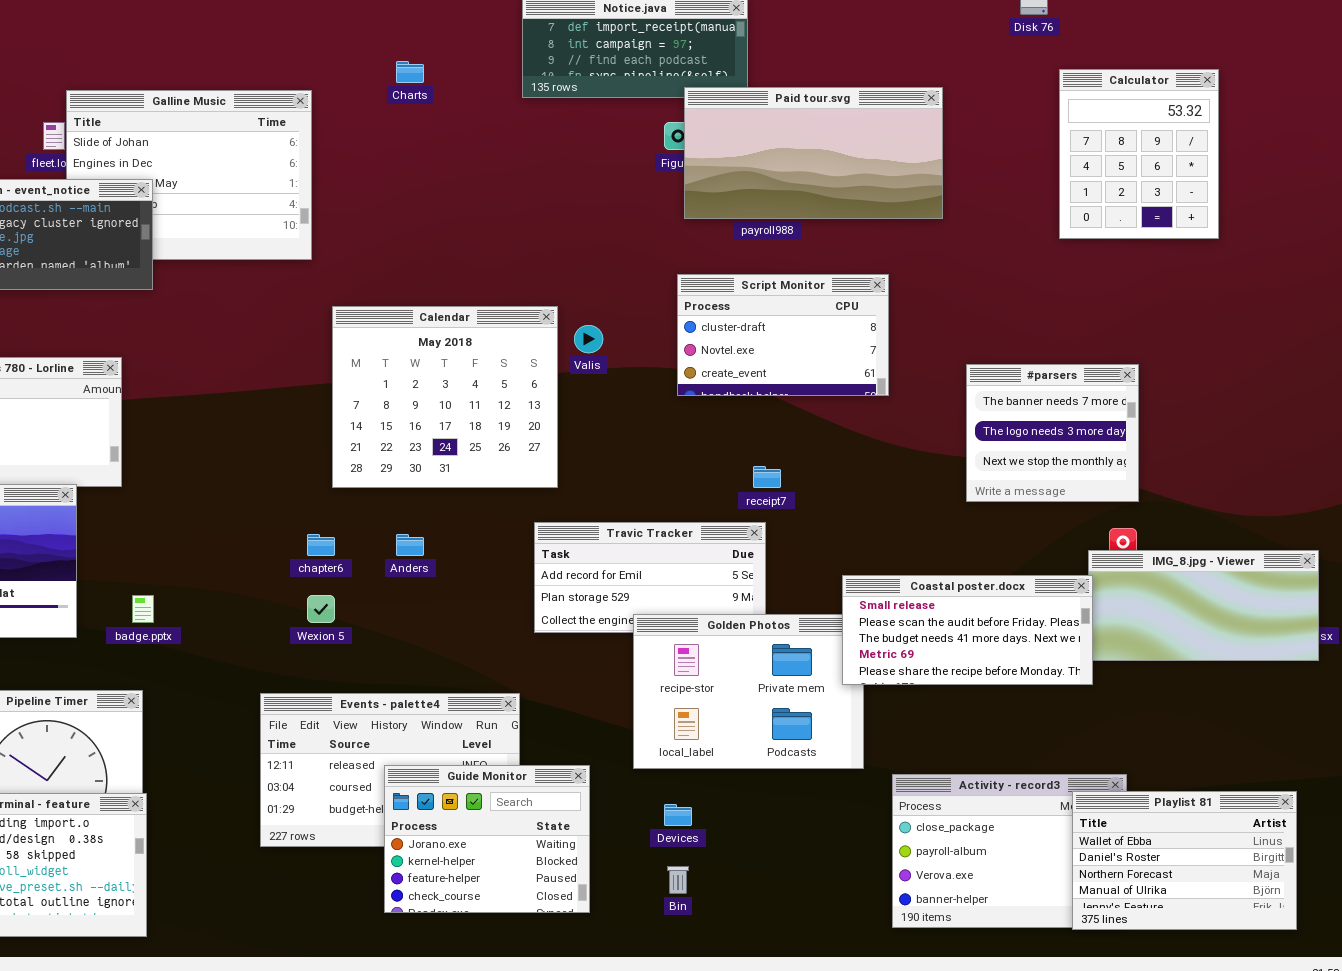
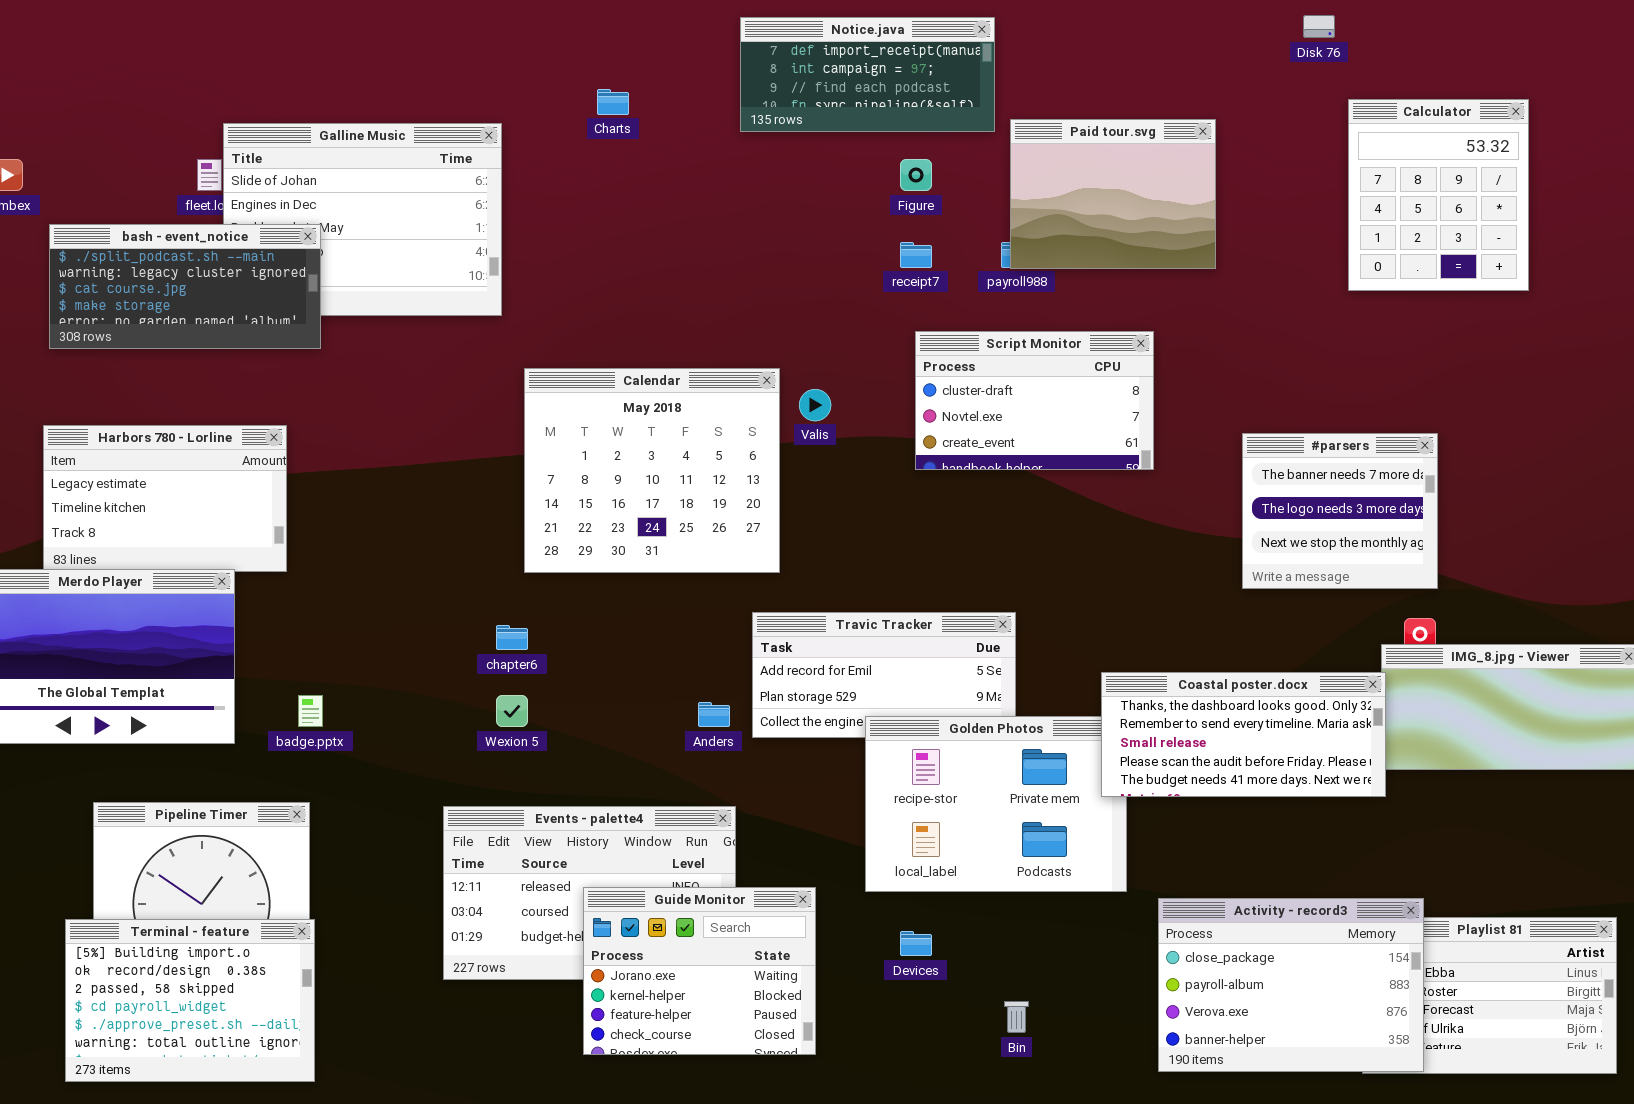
Paid tour.svg: [684,87,943,219] -> [1010,119,1216,269], resized
receipt7: [753,466,781,488] -> [900,242,932,268], moved
Anders: [396,534,424,556] -> [698,702,730,727], moved
Coastal poster.docx: [842,575,1093,685] -> [1101,672,1386,797], scrolled up 2 rows
Activity - record3: [892,774,1127,928] -> [1158,898,1424,1072], raised
Bin: [667,866,689,894] -> [1004,1001,1029,1033], moved

